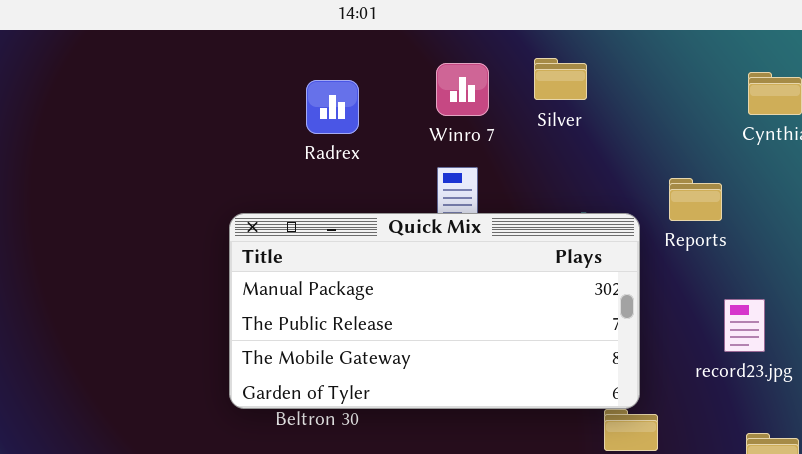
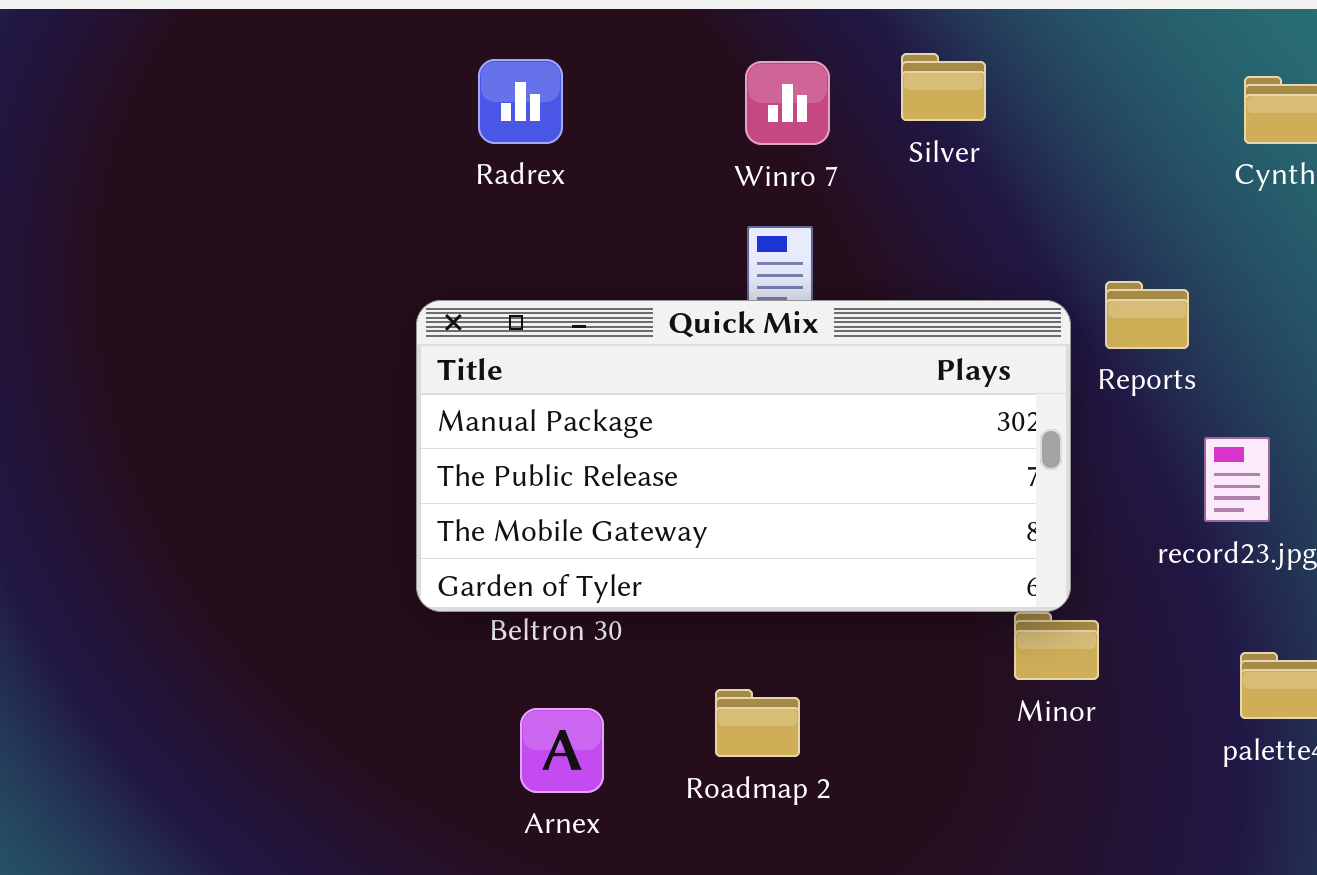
Radrex: [306,80,359,134] -> [478,59,563,144], moved
Reports: [669,178,722,221] -> [1105,281,1189,349], moved

